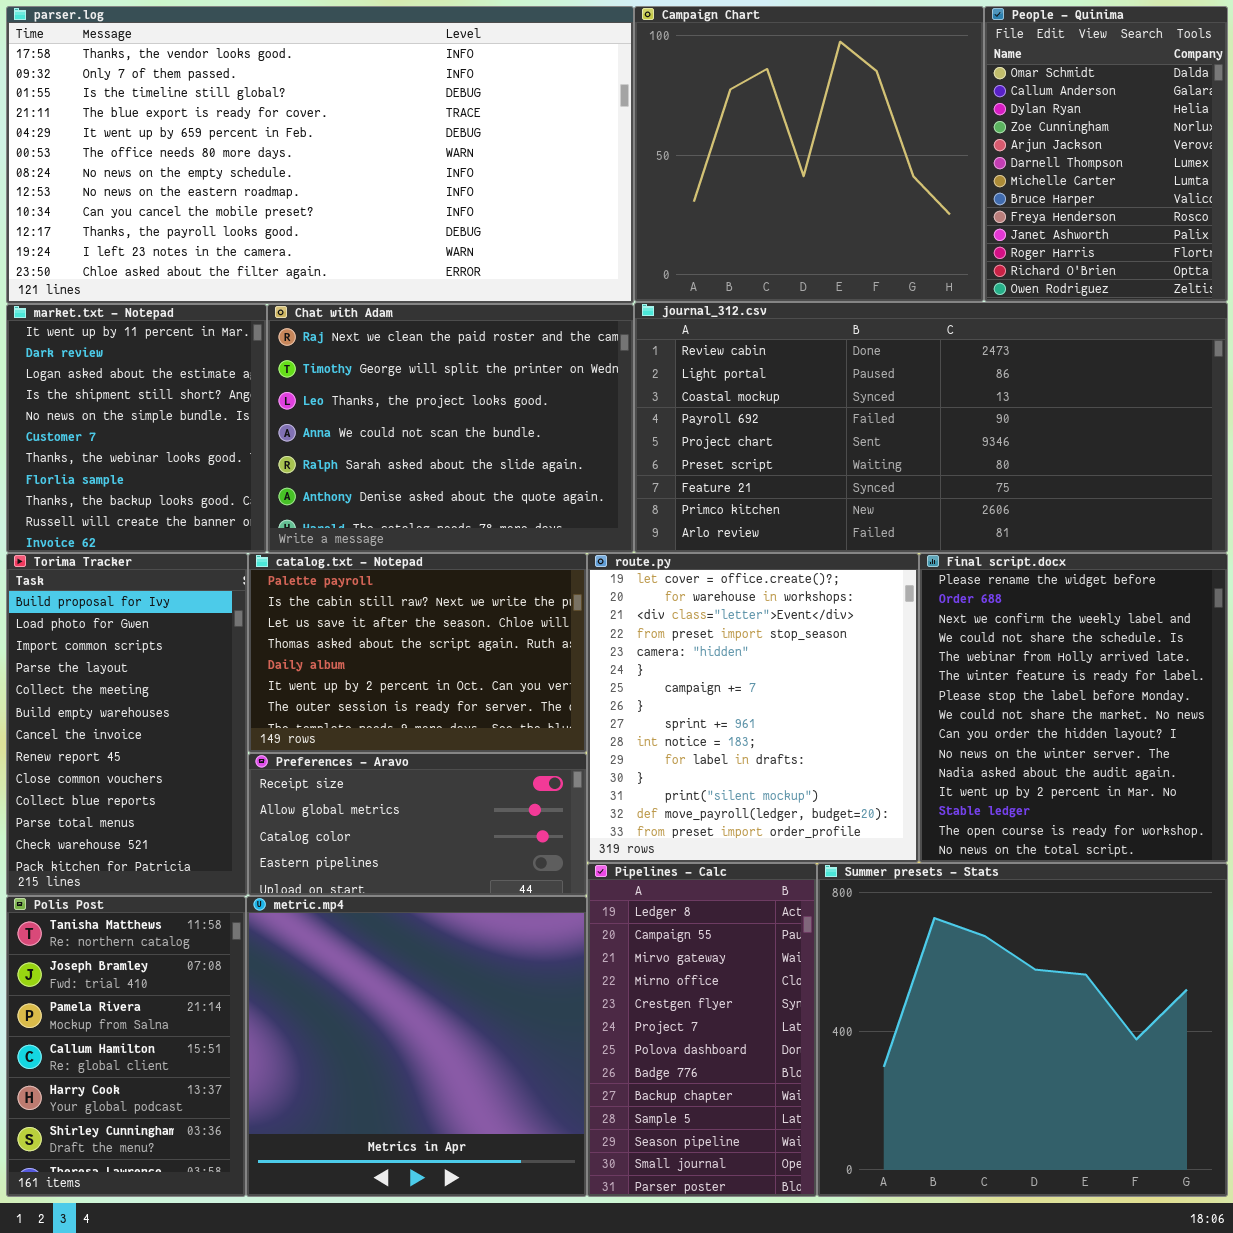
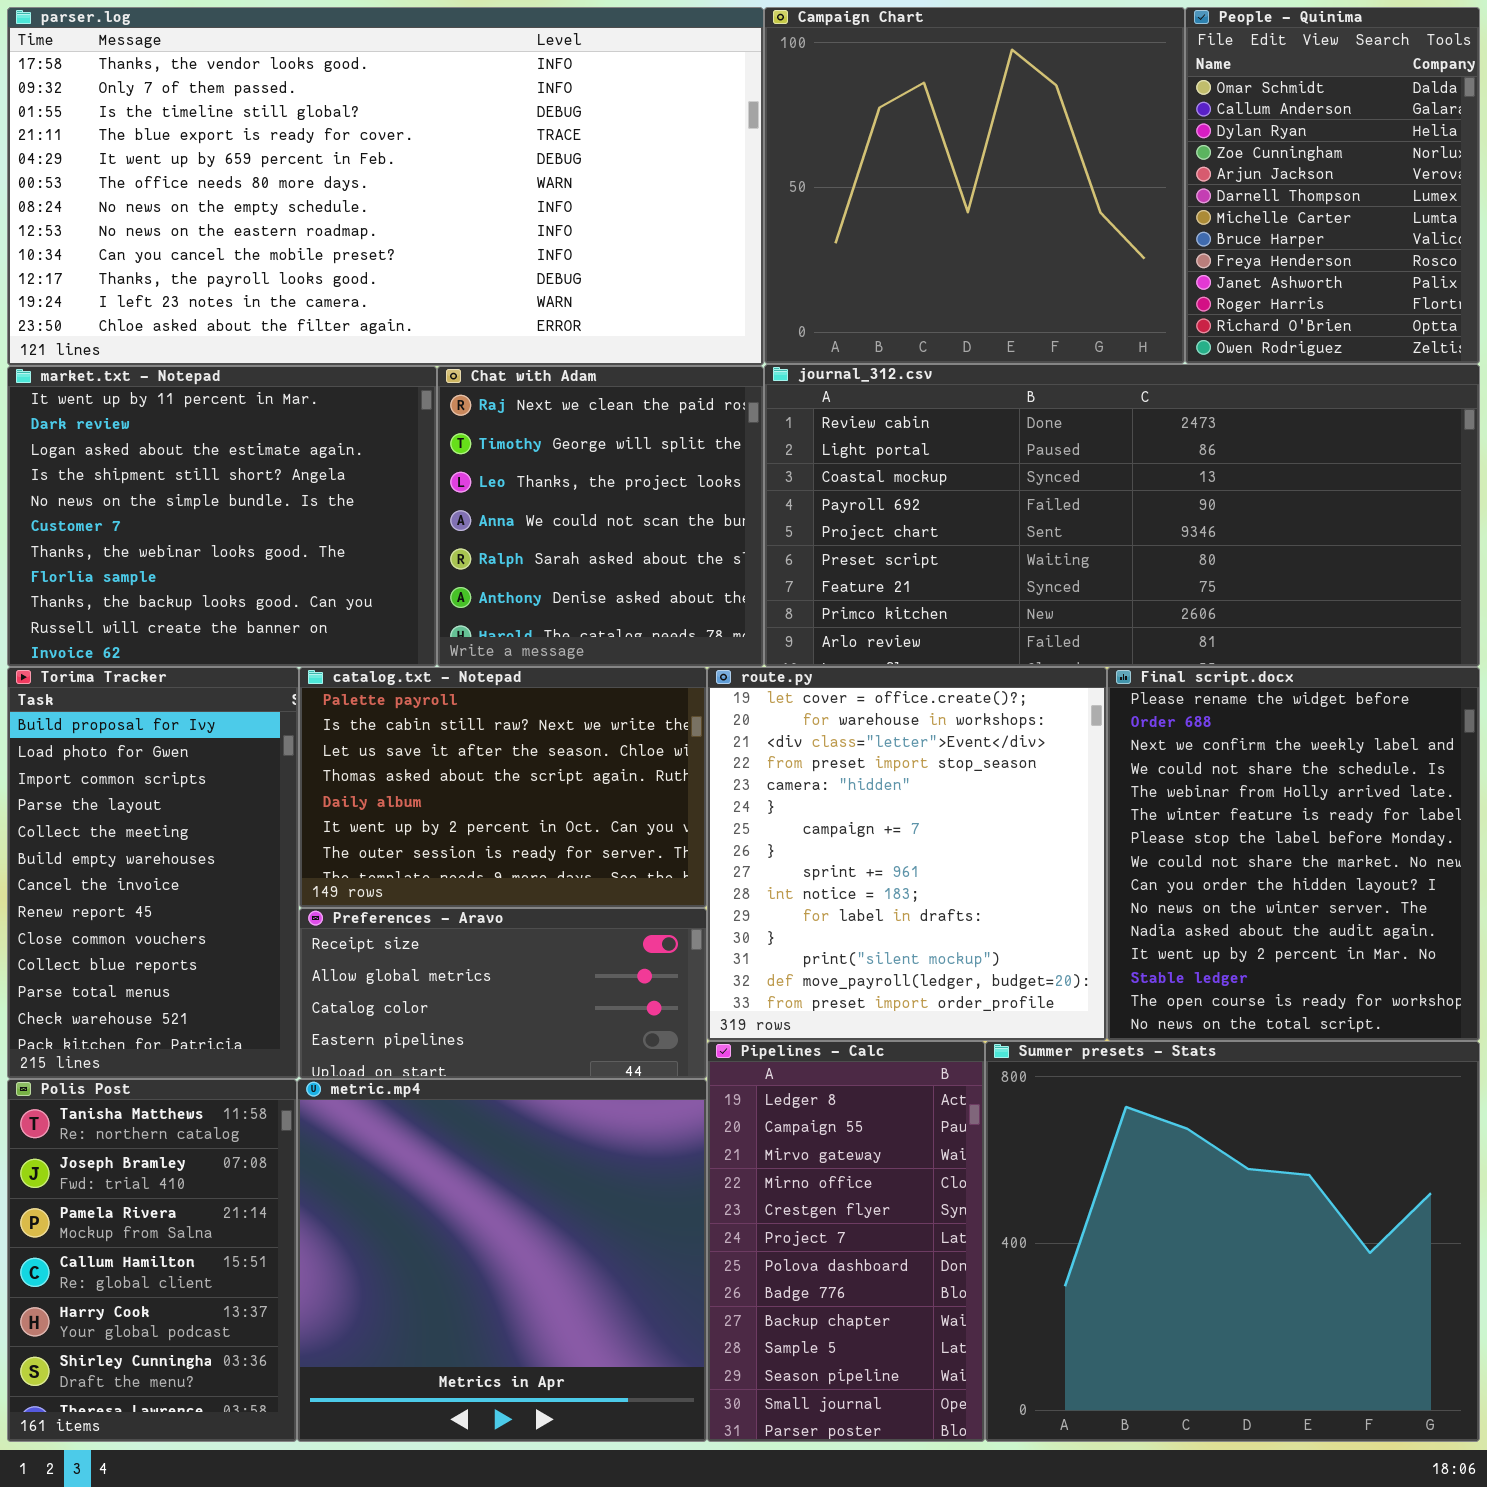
market.txt - Notepad: [6,304,267,553] -> [7,366,437,667], resized
Chat with Adam: [267,304,634,553] -> [437,366,764,667], resized

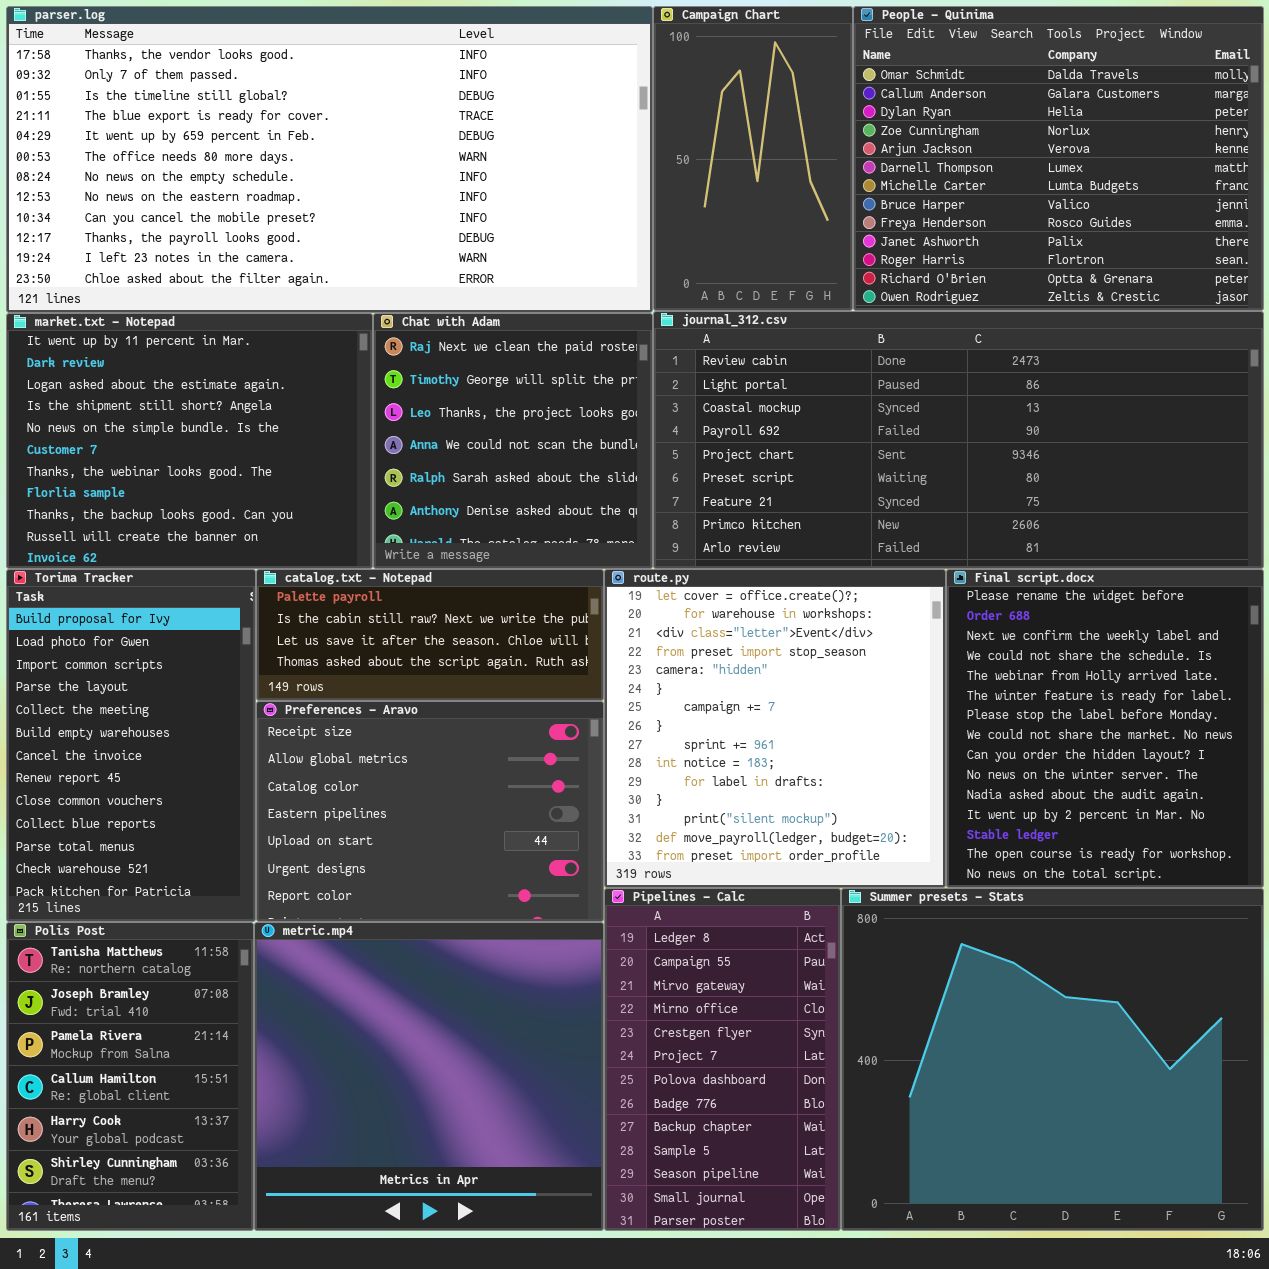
Campaign Chart: [764,7,1185,364] -> [653,6,853,311], resized
People - Quinima: [1185,7,1480,364] -> [853,6,1264,311], resized
catalog.txt - Notepad: [299,667,707,908] -> [256,569,604,701], resized
Preferences - Aravo: [299,908,707,1079] -> [256,701,604,922], resized

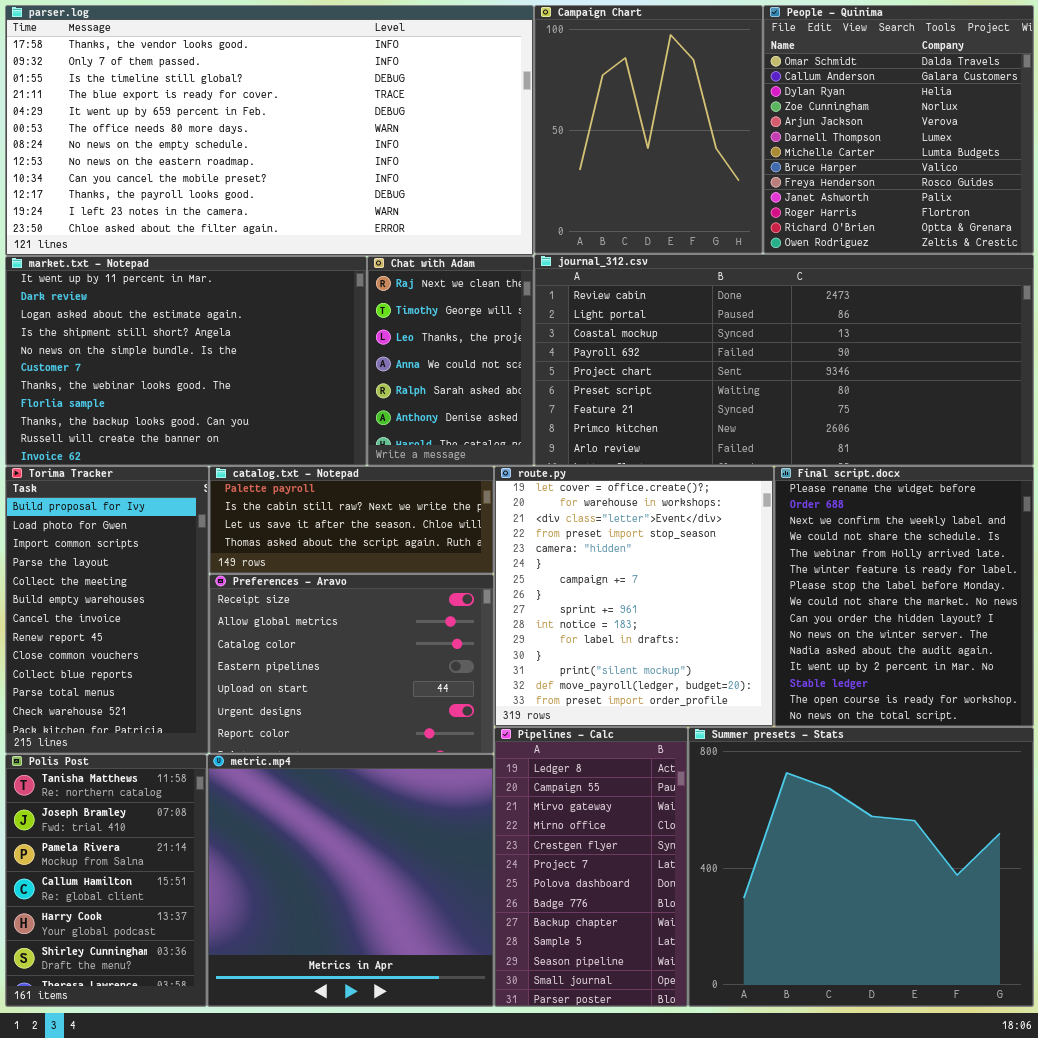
Campaign Chart: [653,6,853,311] -> [534,5,763,254], resized
People - Quinima: [853,6,1264,311] -> [763,5,1034,254], resized
market.txt - Notepad: [6,313,373,569] -> [5,256,367,466], resized
Chat with Adam: [373,313,653,569] -> [367,256,534,466], resized

